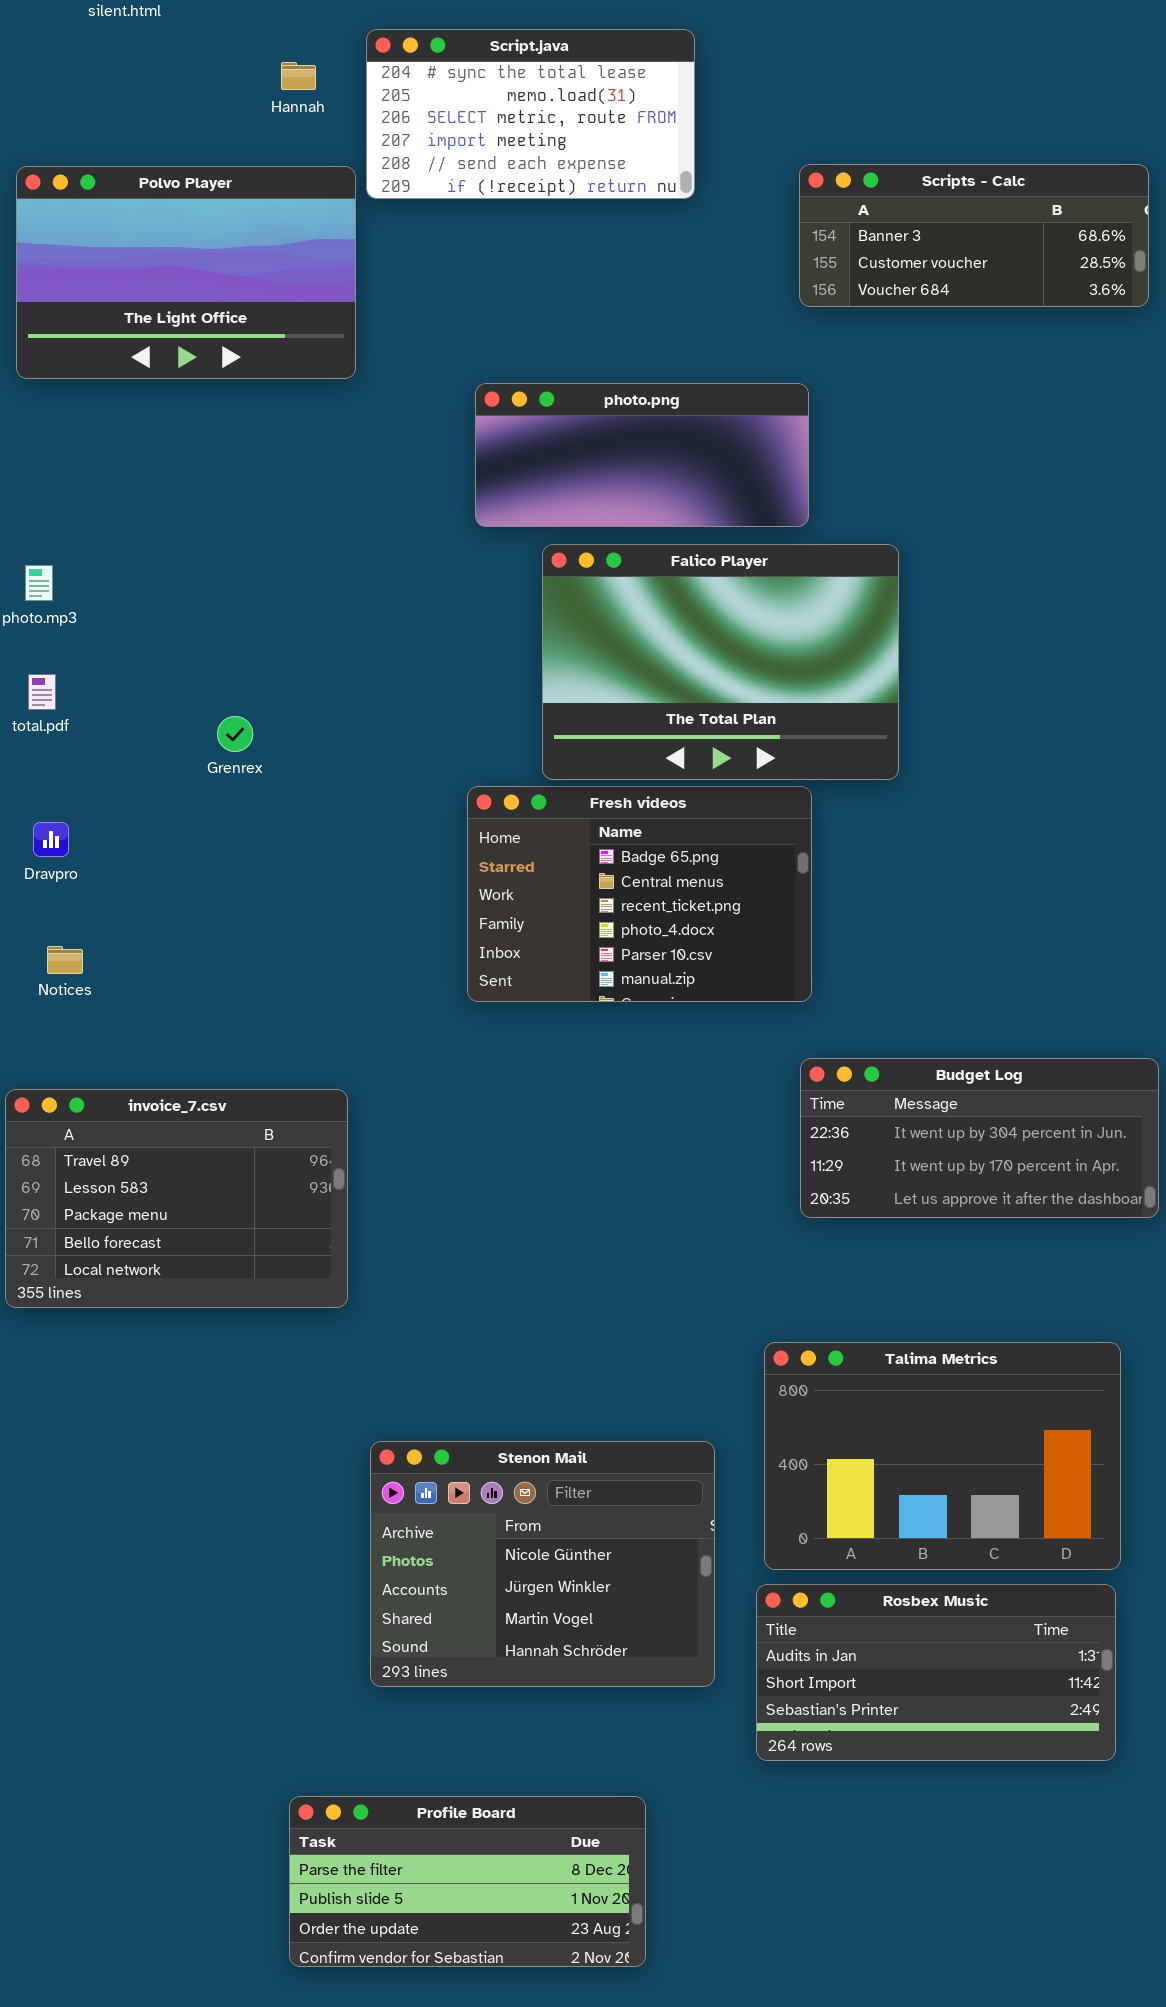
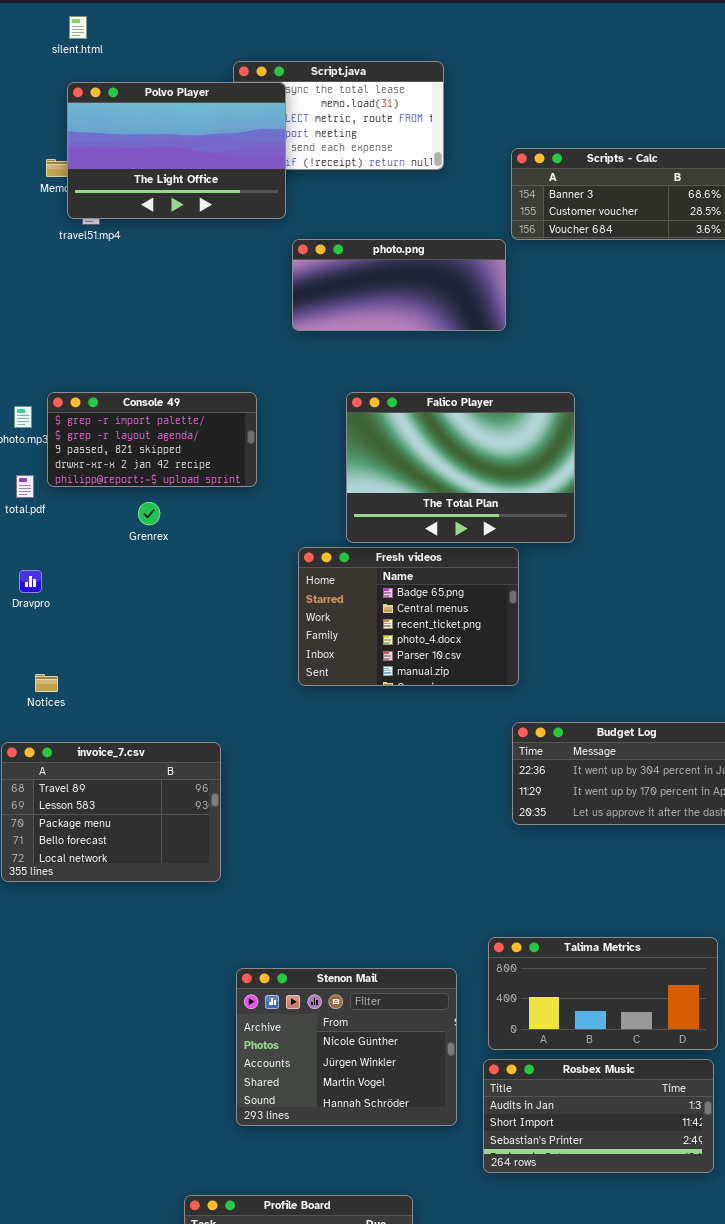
Polvo Player: [16,166,356,379] -> [67,82,286,219], moved
photo.png: [475,383,809,527] -> [292,239,506,331], moved
Console 49: none -> [47,392,257,487], opened
Notices: [47,946,83,974] -> [35,674,58,692], moved
Talima Metrics: [764,1342,1121,1570] -> [488,937,718,1050], resized

